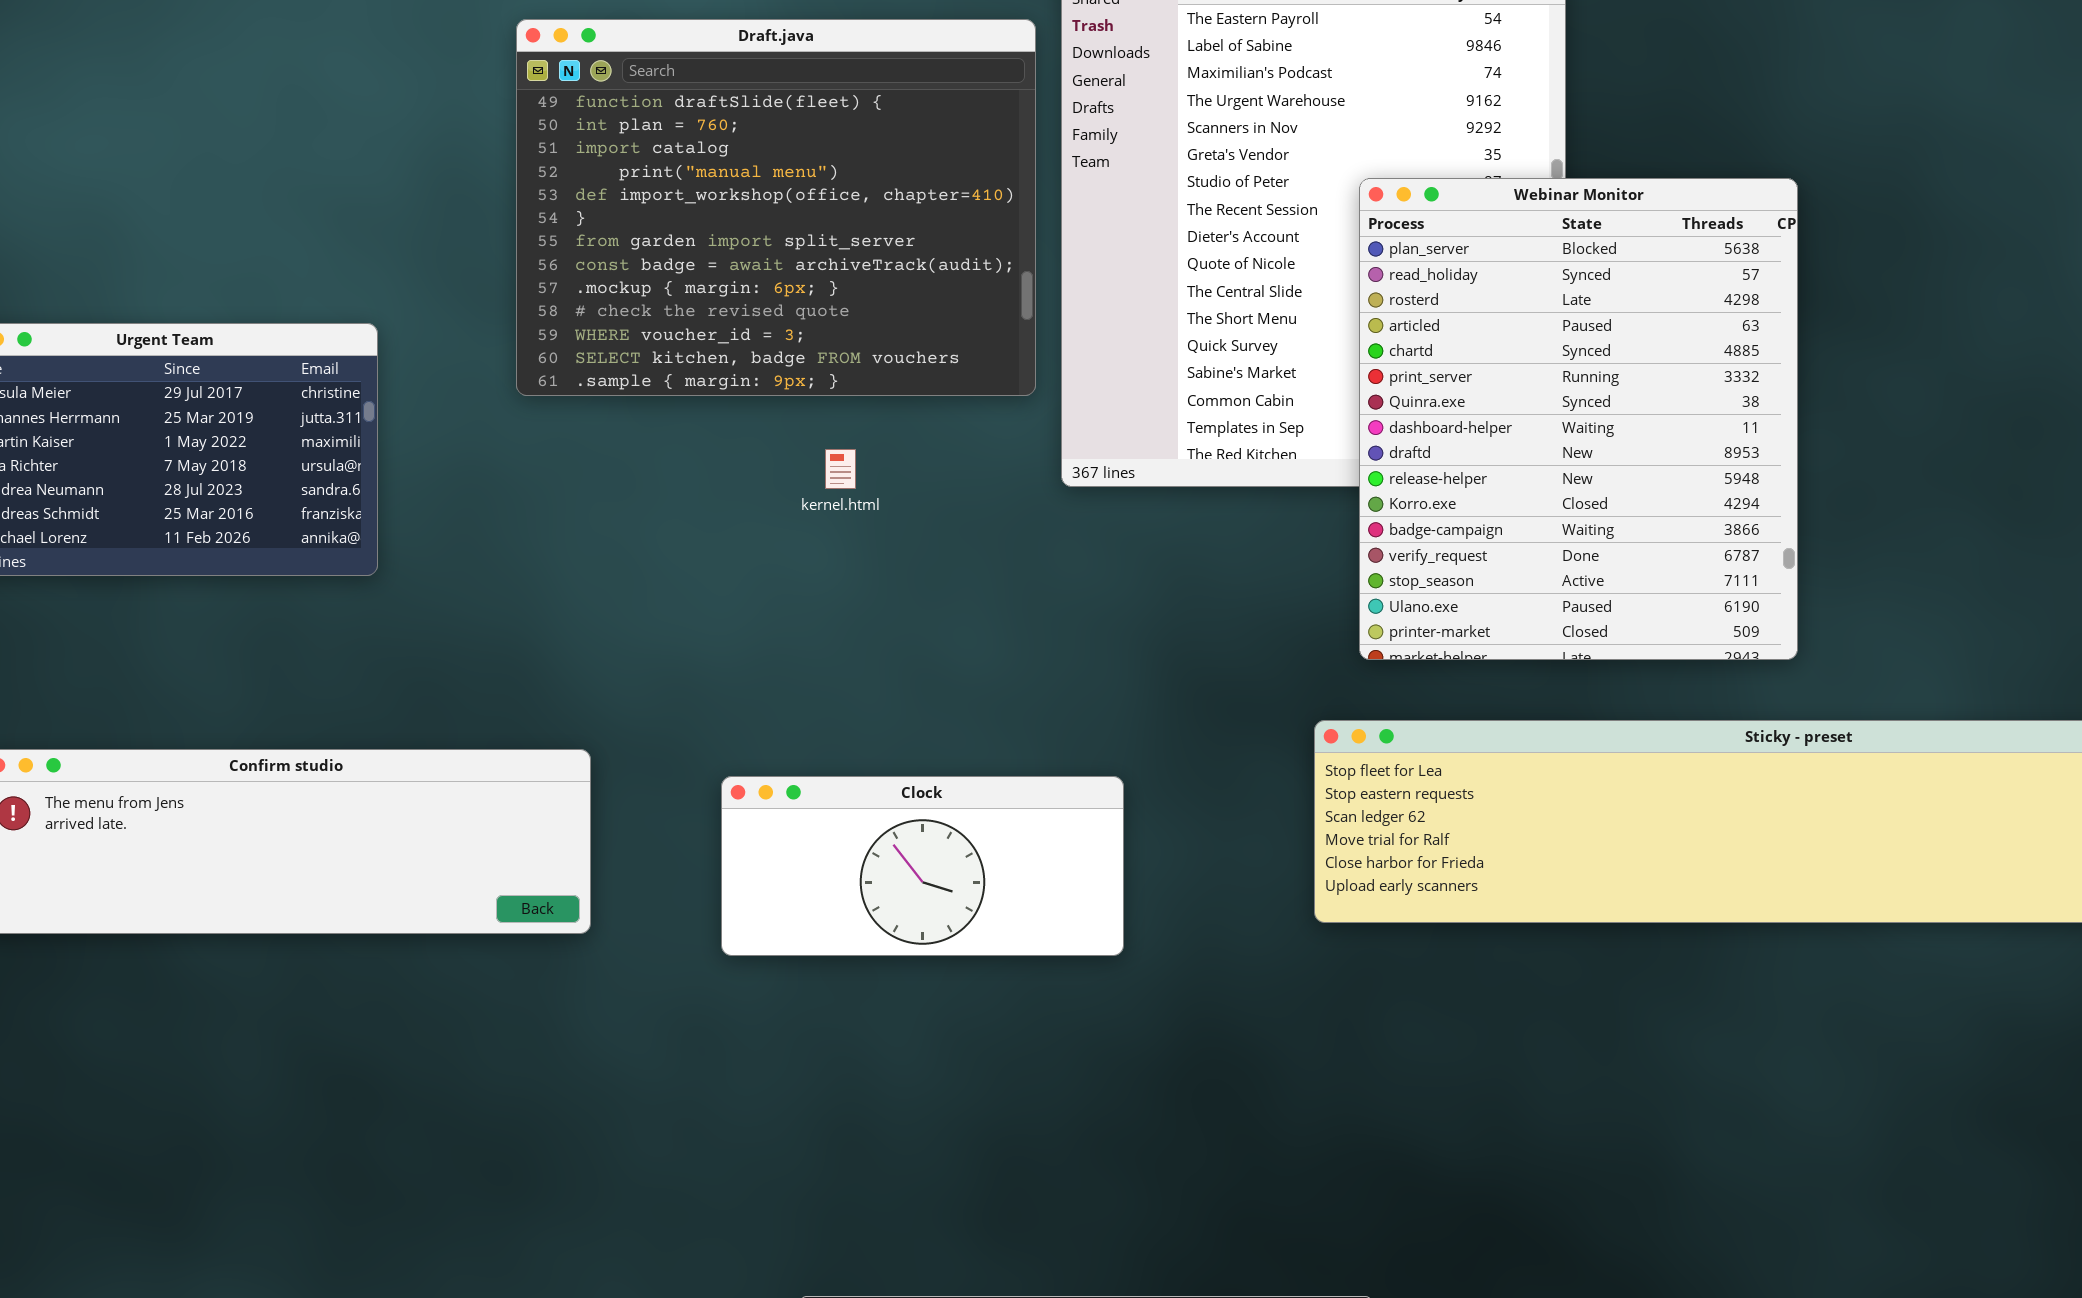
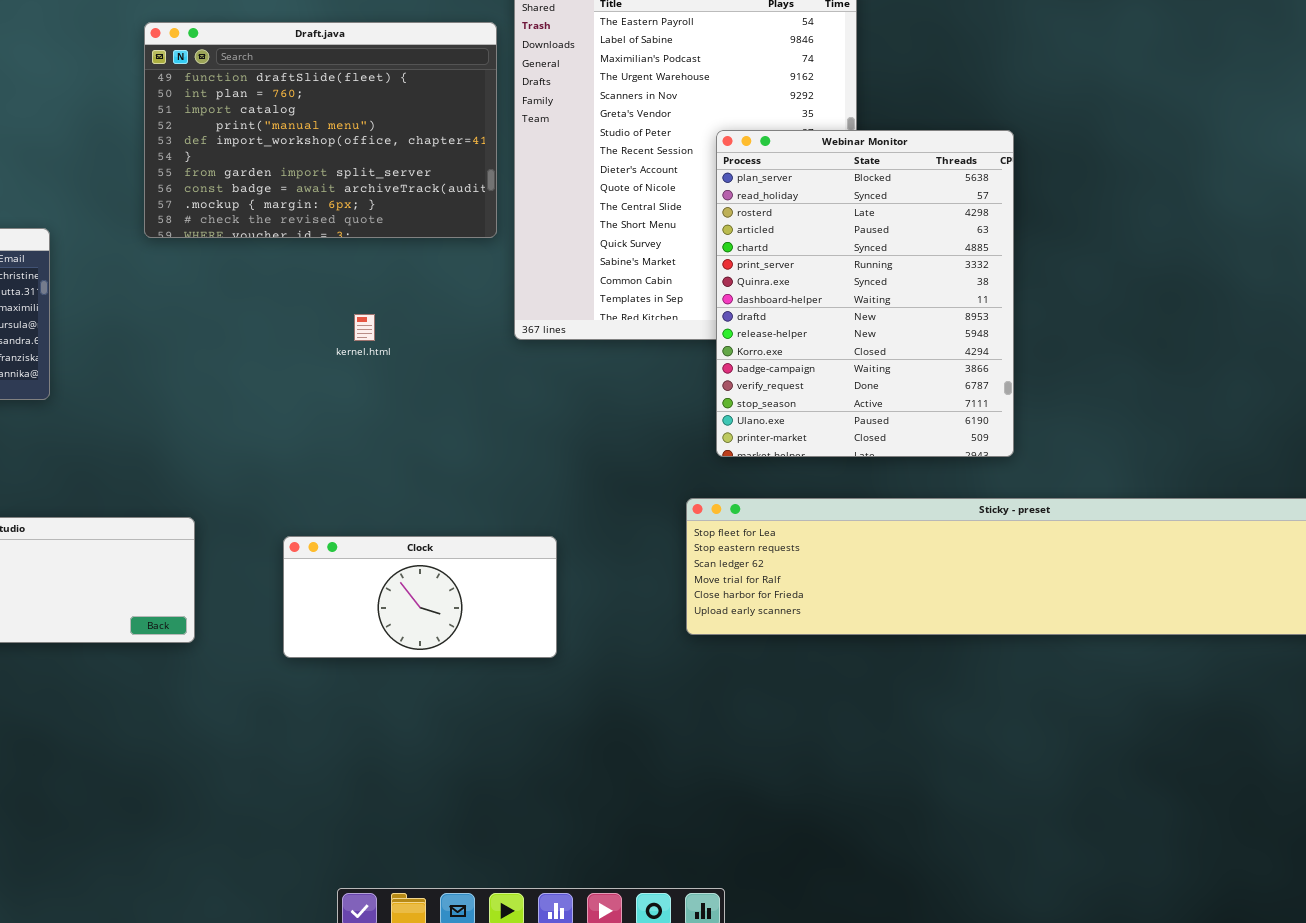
Draft.java: [516,19,1036,396] -> [144,22,497,238], resized

